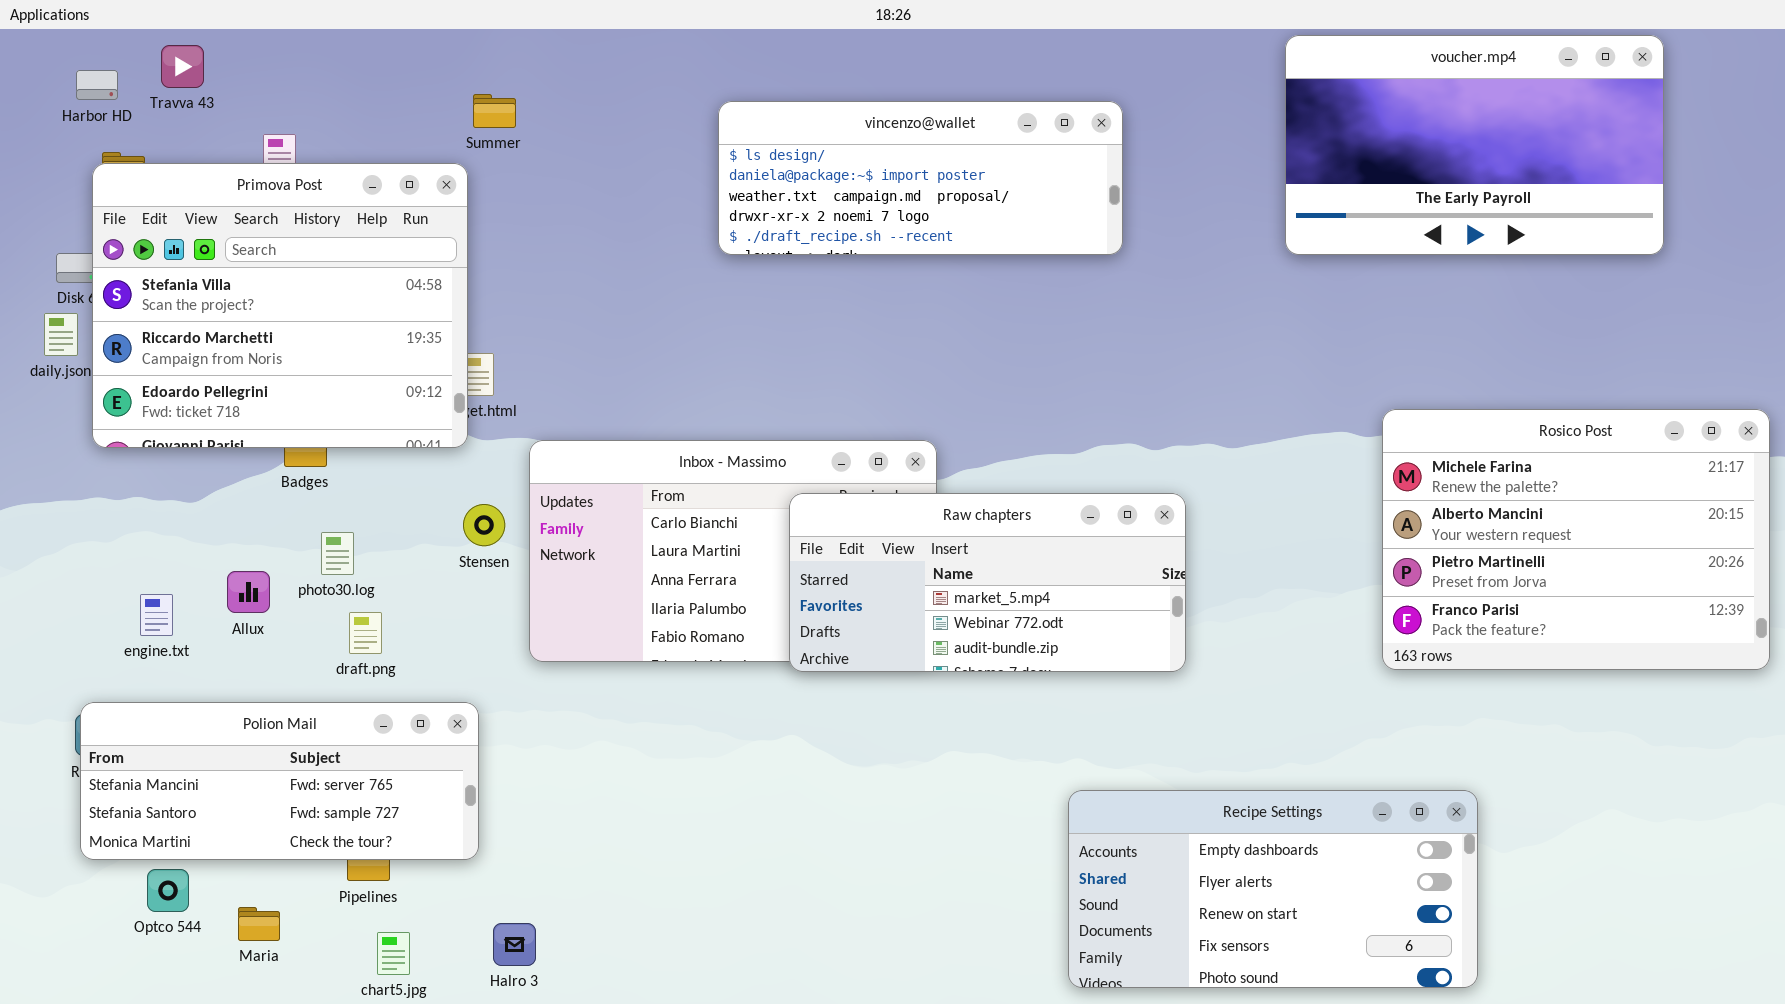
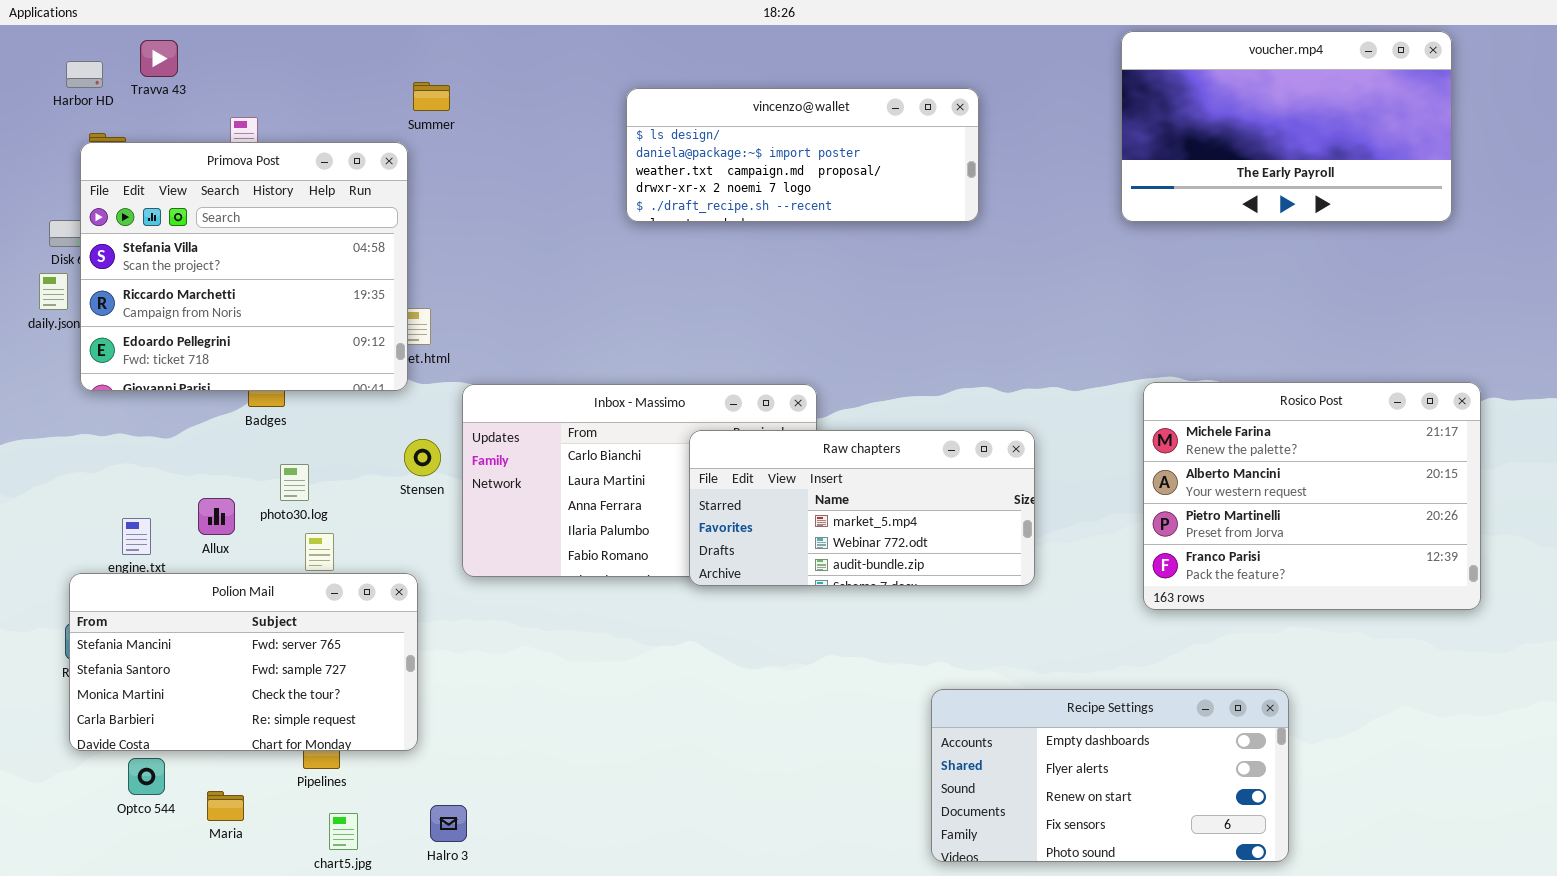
Rosico Post: [1382,409,1770,670] -> [1143,382,1481,610], moved
Polion Mail: [80,702,479,860] -> [69,573,418,751], resized

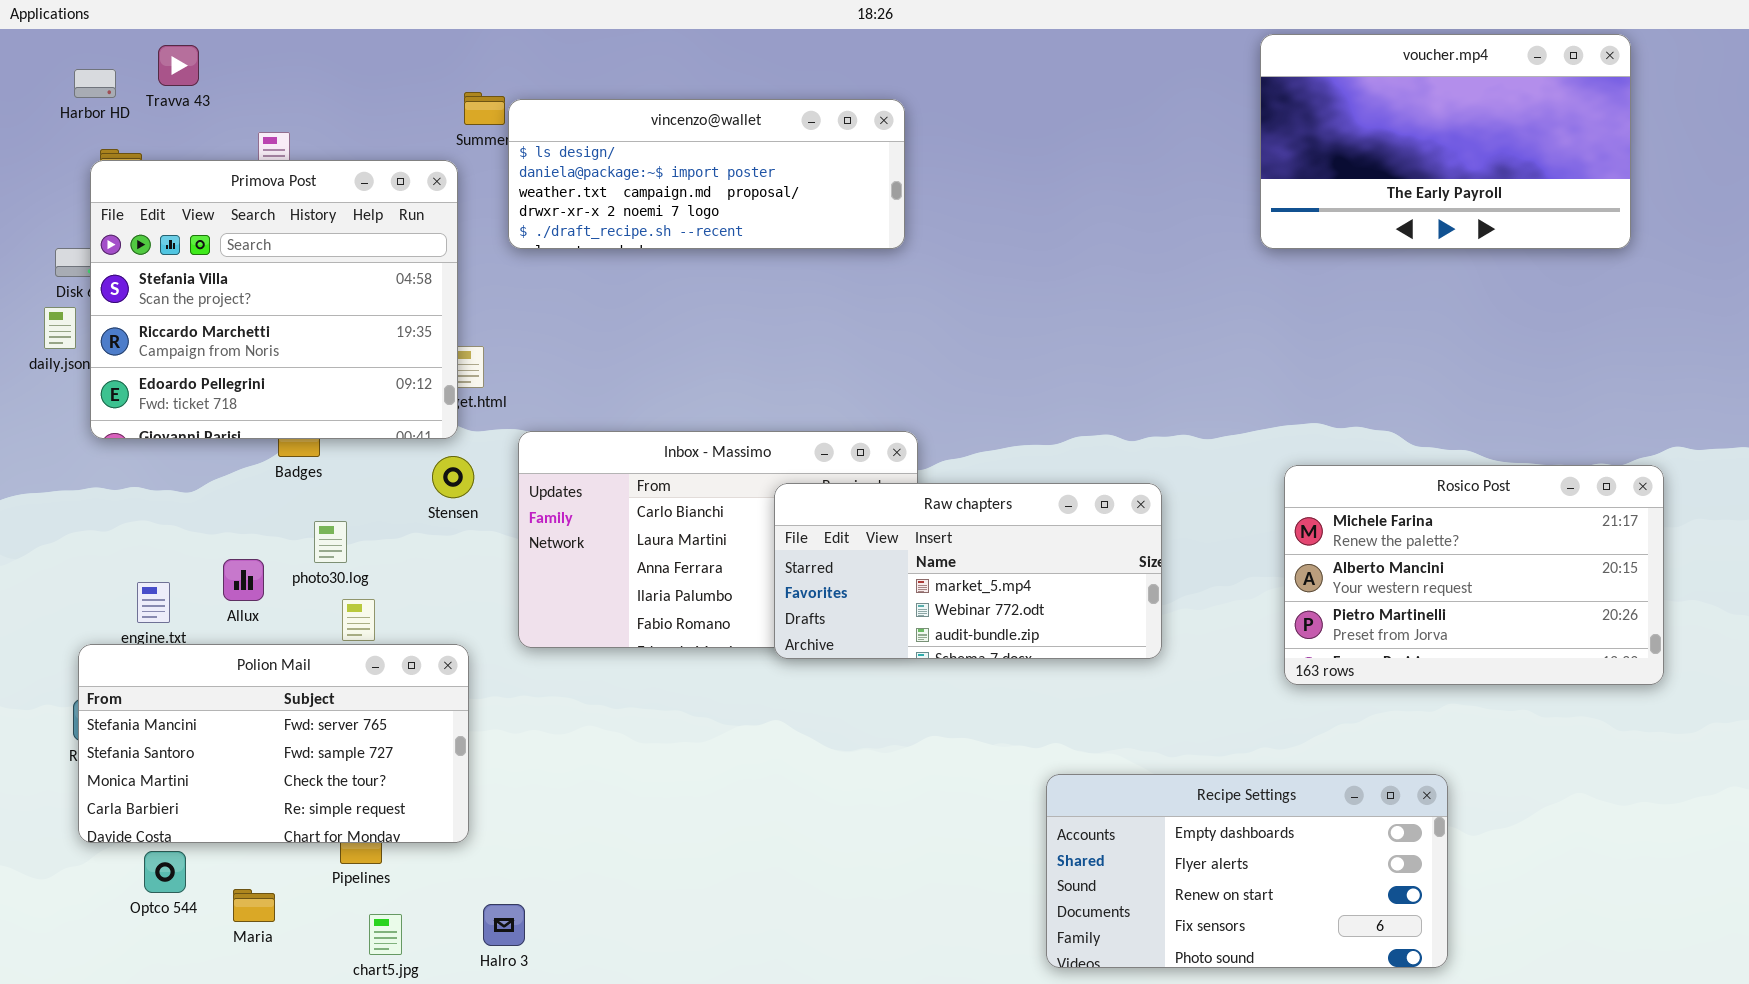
vincenzo@wallet: [626,88,979,222] -> [508,99,905,249], moved
Rosico Post: [1143,382,1481,610] -> [1284,465,1664,685], resized
Stensen: [404,439,441,476] -> [432,456,474,498], moved

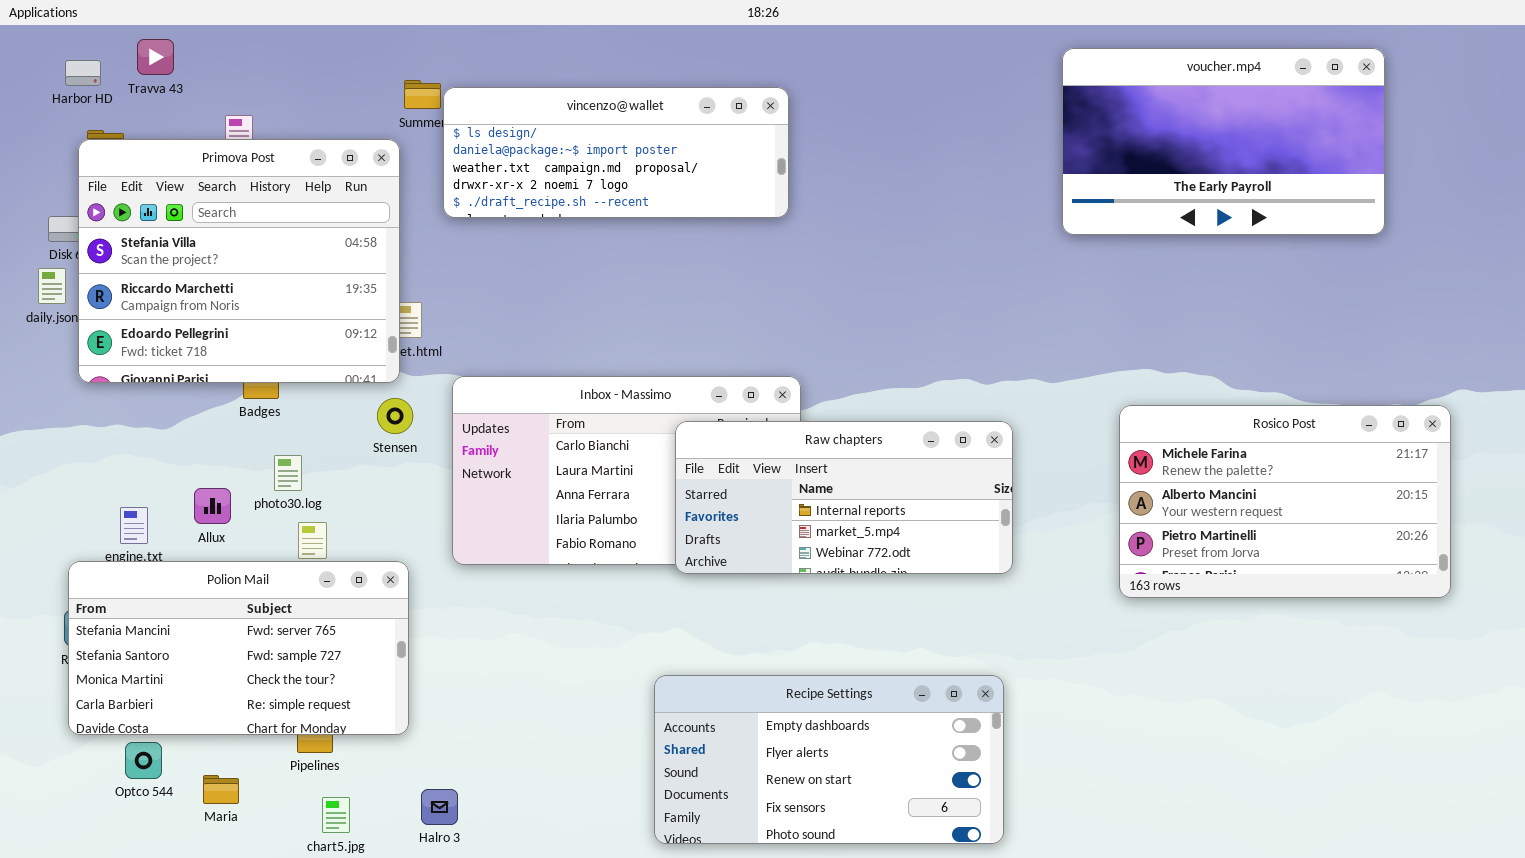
voucher.mp4: [1260,34,1631,249] -> [1062,48,1385,235], moved
Raw chapters: [774,483,1162,659] -> [675,421,1013,574], scrolled up 1 row
Recipe Settings: [1046,774,1448,968] -> [654,675,1004,844], moved

